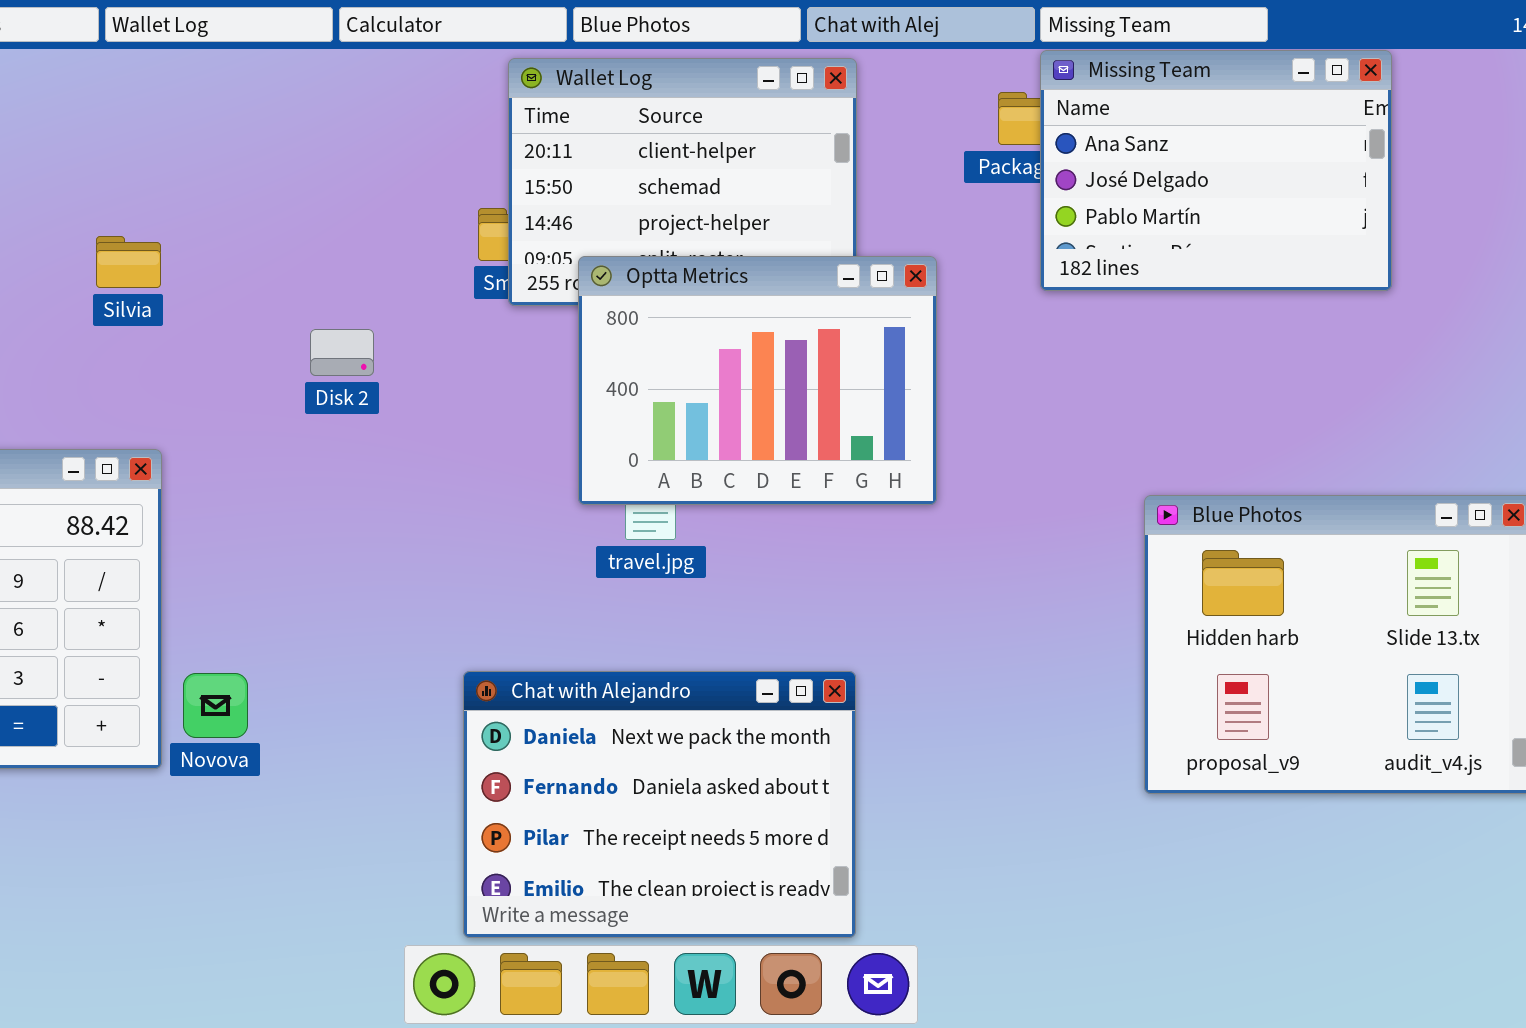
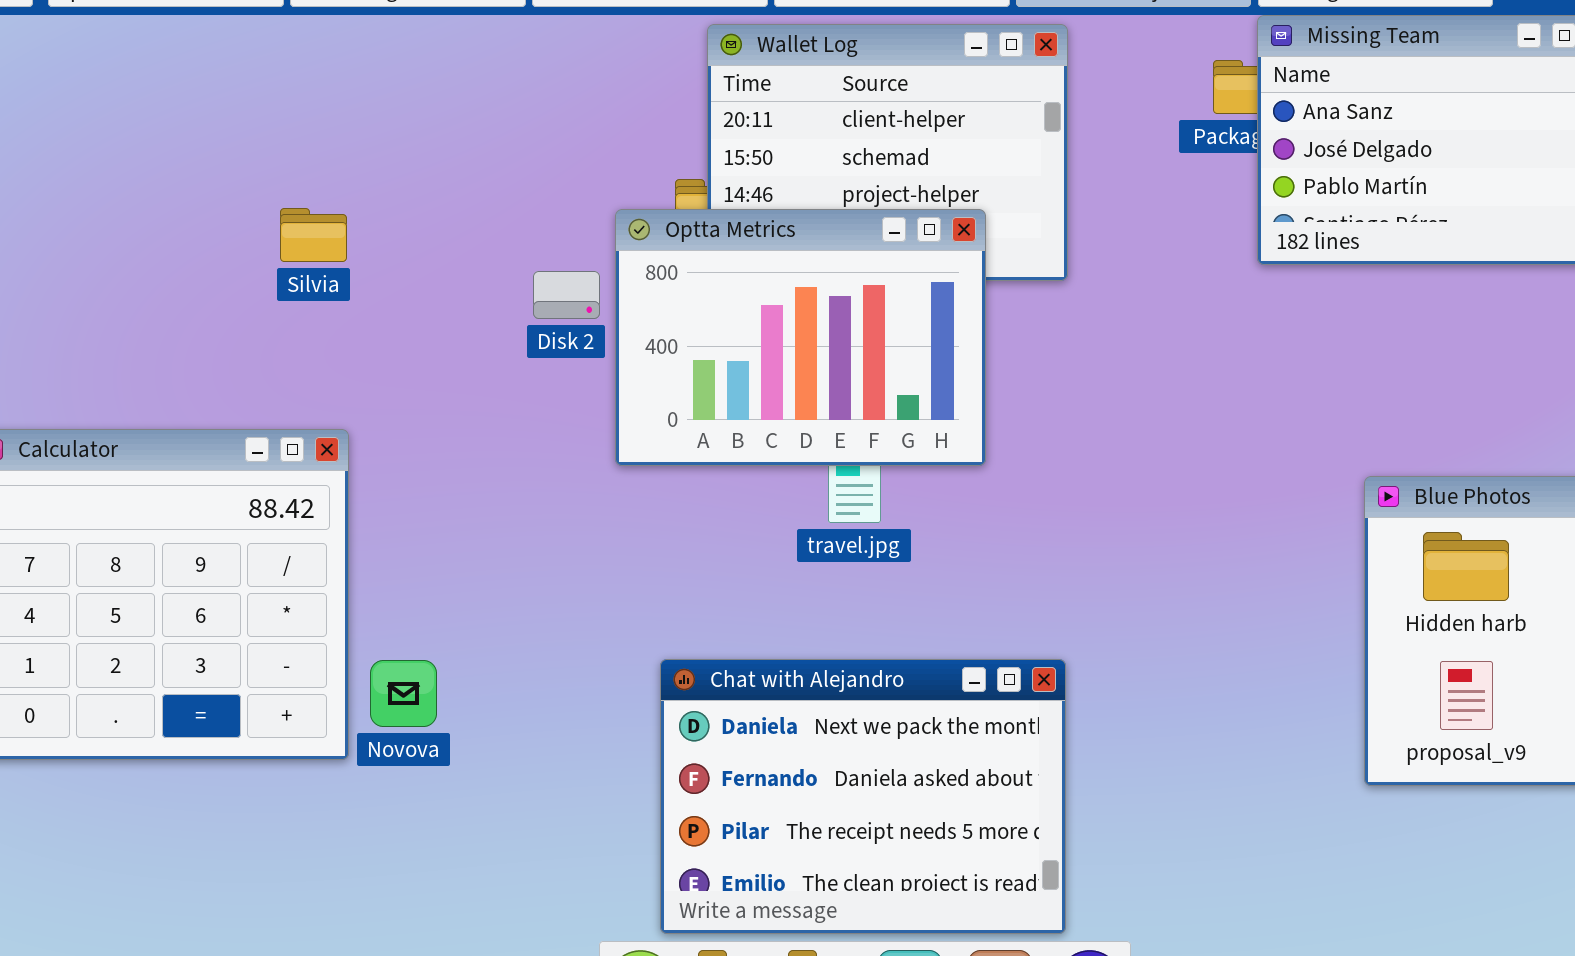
Optta Metrics: [578,256,937,505] -> [615,209,986,466], moved
Disk 2: [310,329,374,376] -> [533,271,600,319], moved

